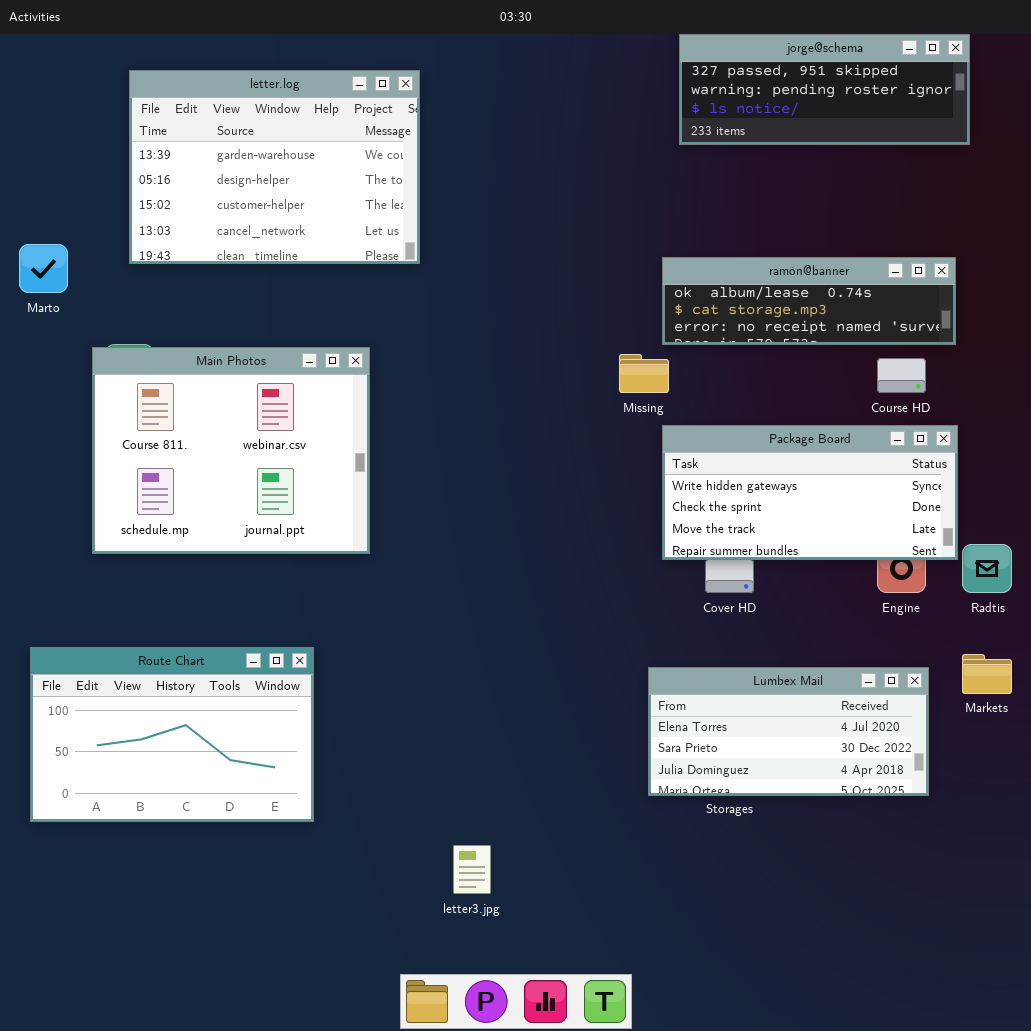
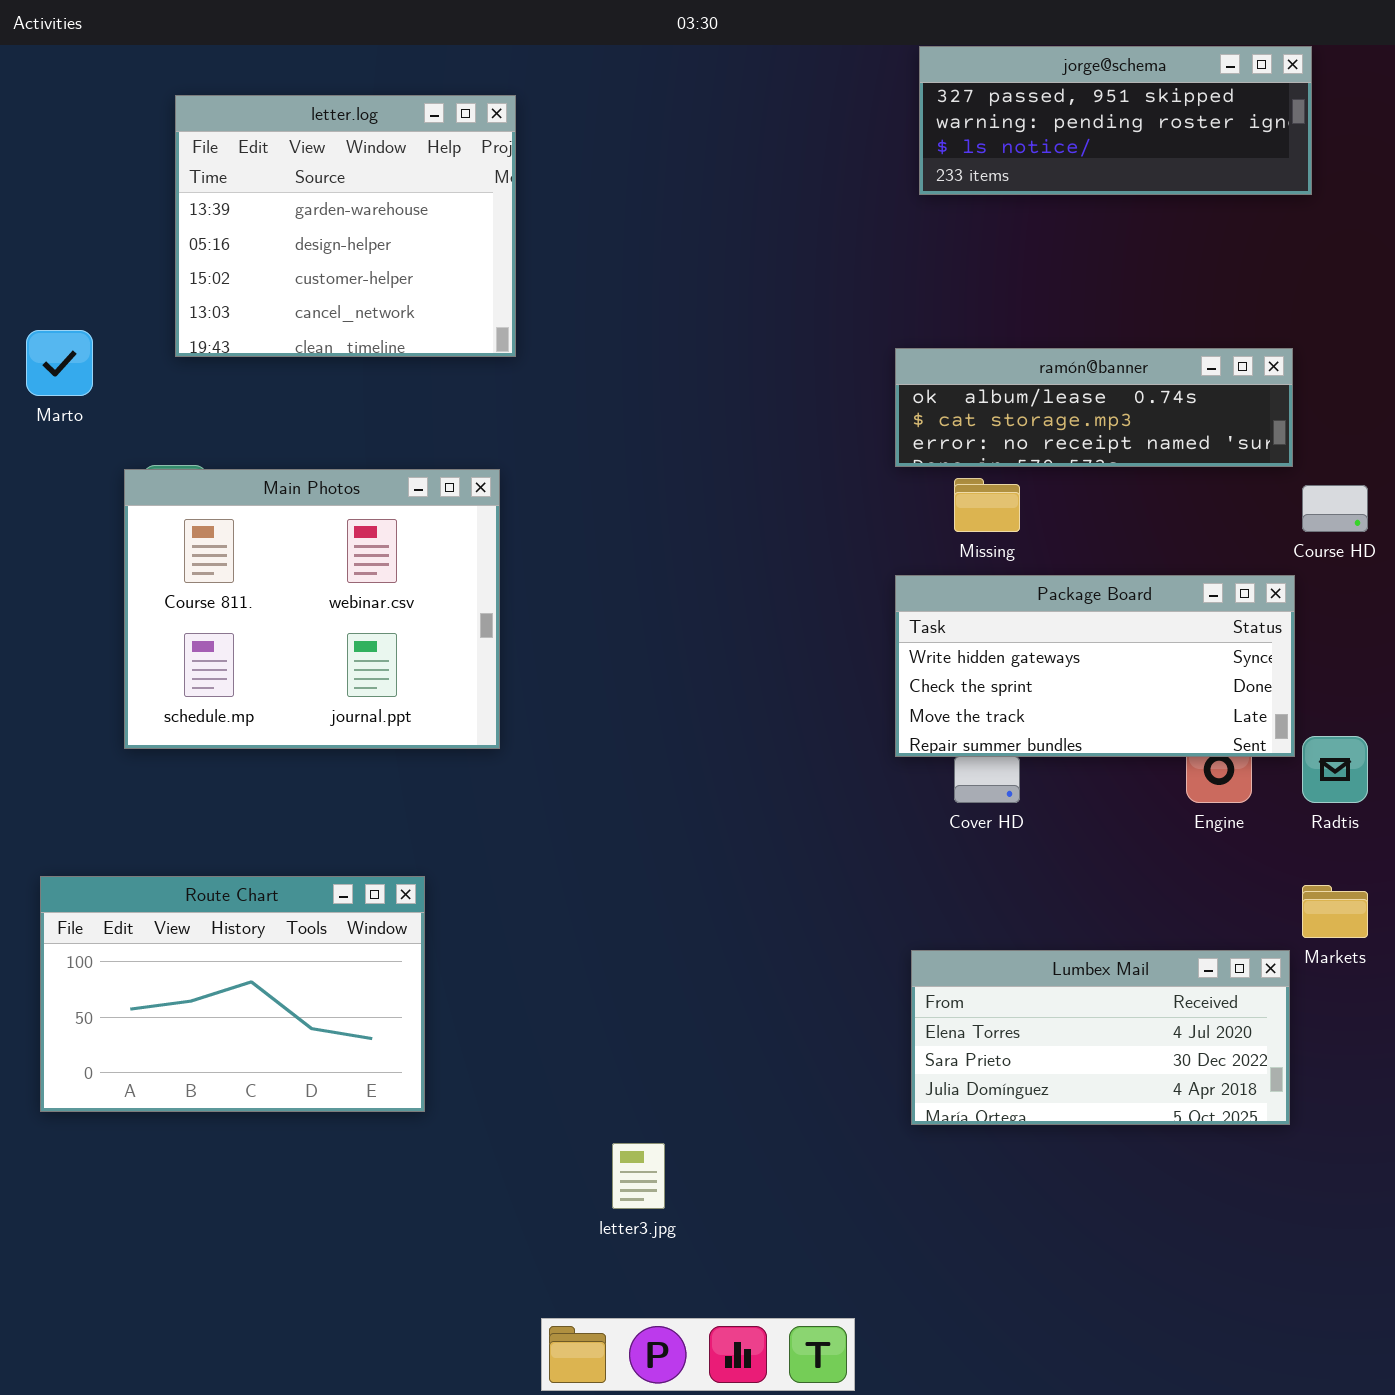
letter.log: [129,70,420,264] -> [175,95,516,357], resized
Missing: [619,354,669,393] -> [954,478,1020,532], moved
Course HD: [877,358,926,393] -> [1302,485,1368,532], moved
Lumbex Mail: [648,667,929,796] -> [911,950,1290,1125], moved

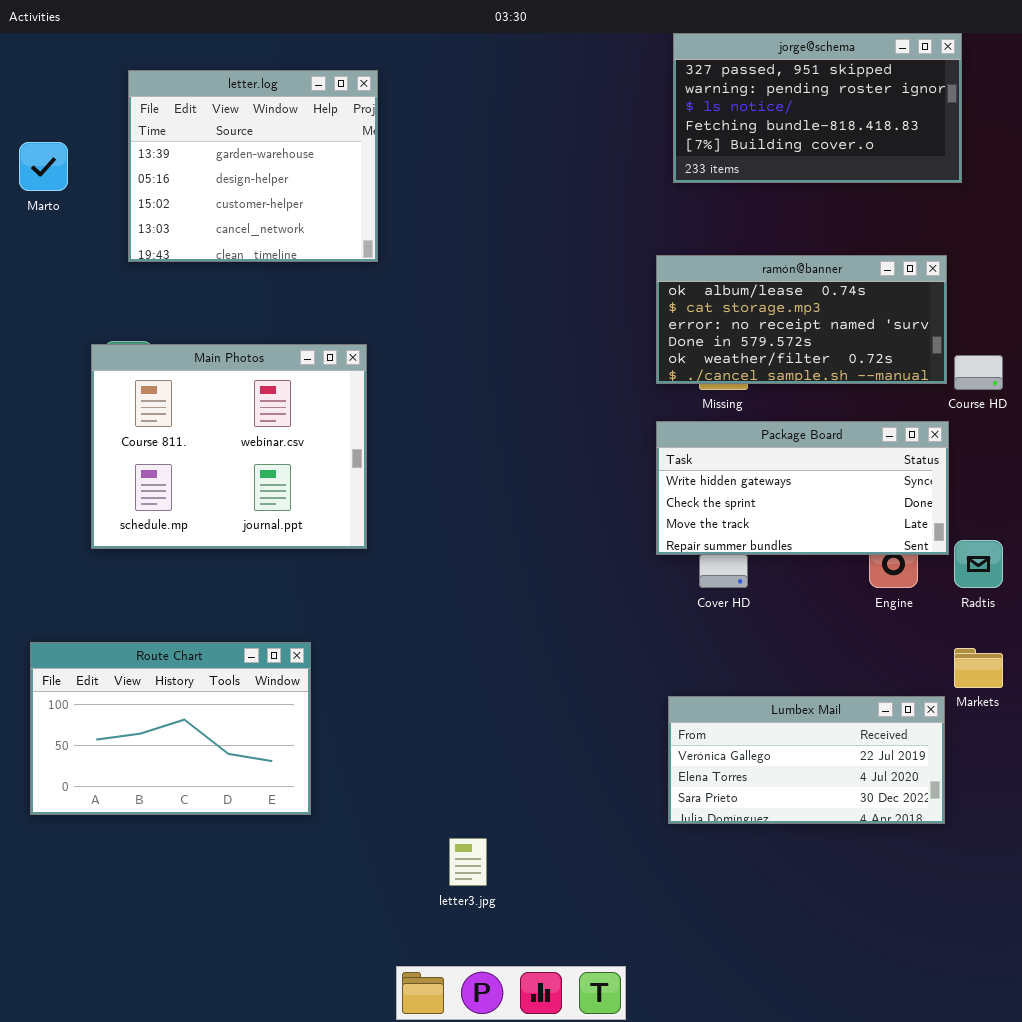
jorge@schema: [919,46,1312,195] -> [673,33,962,183], resized
Marto: [26,330,93,396] -> [19,142,68,191], moved
ramón@banner: [895,348,1293,467] -> [656,255,947,384], resized
Lumbex Mail: [911,950,1290,1125] -> [668,696,945,824], scrolled up 1 row

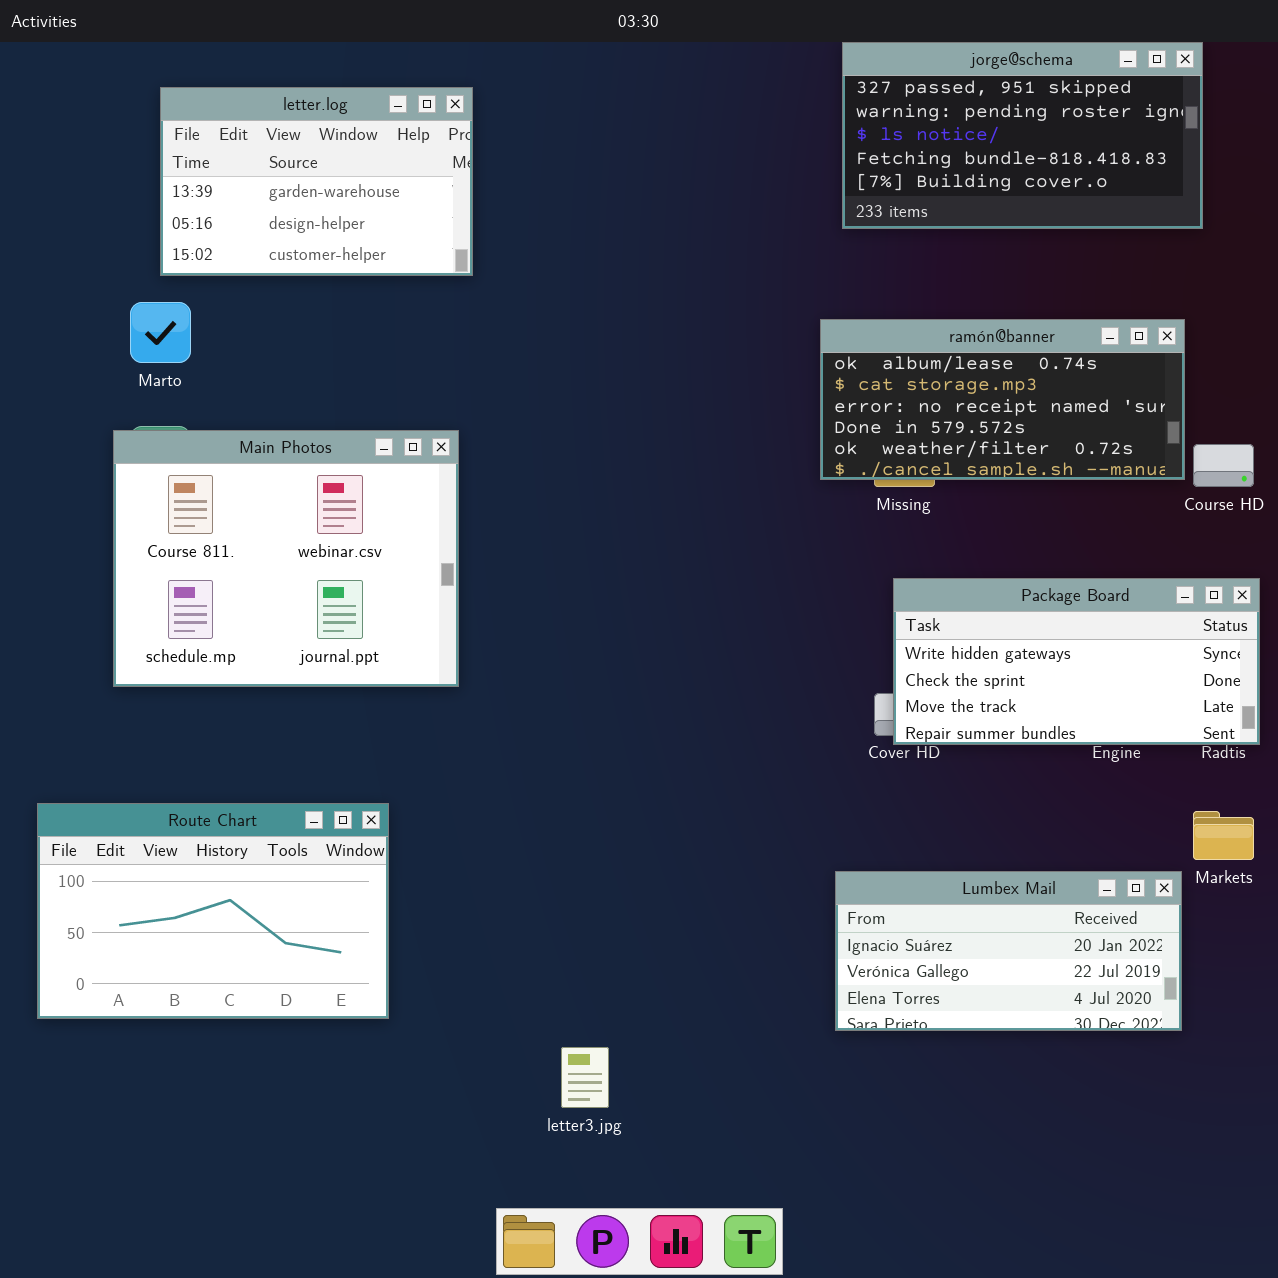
letter.log: [128,70,378,262] -> [160,87,473,276], resized
Marto: [19,142,68,191] -> [130,302,191,363], moved
Package Board: [656,421,949,555] -> [893,578,1260,745], moved
Lumbex Mail: [668,696,945,824] -> [835,871,1182,1031], scrolled up 1 row

